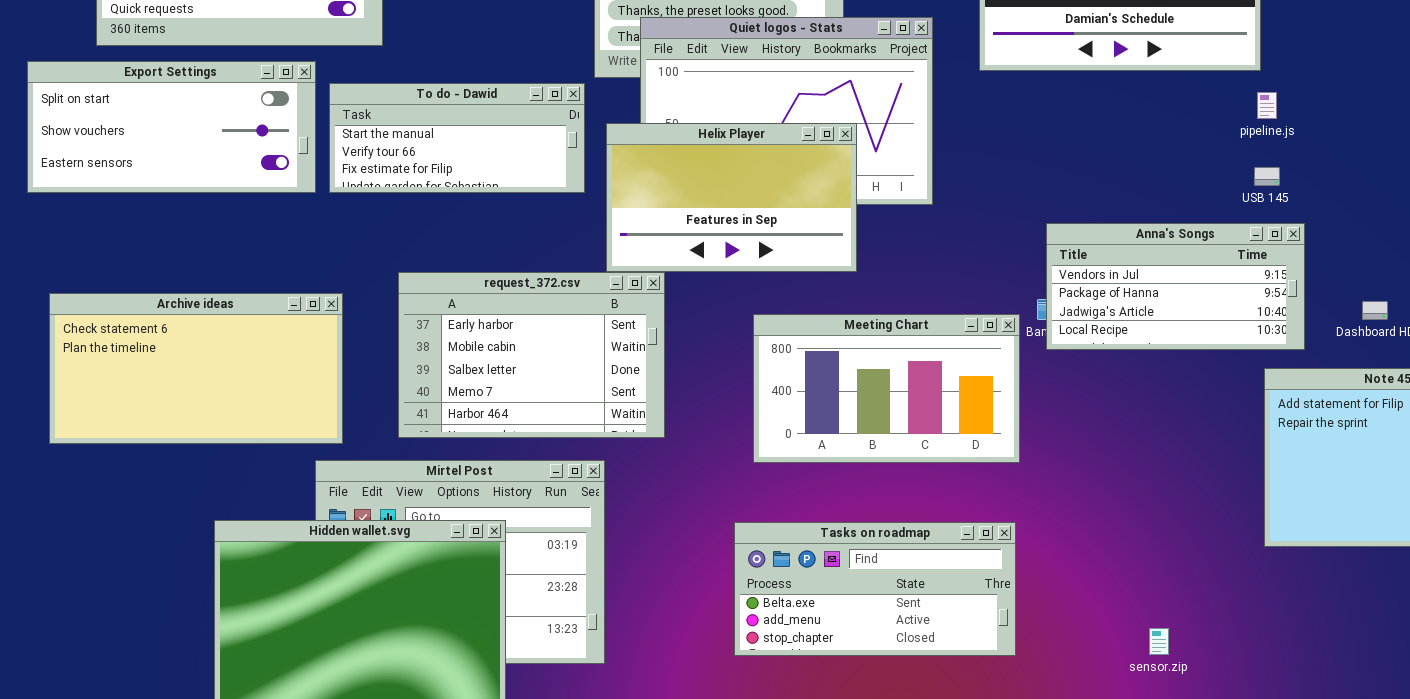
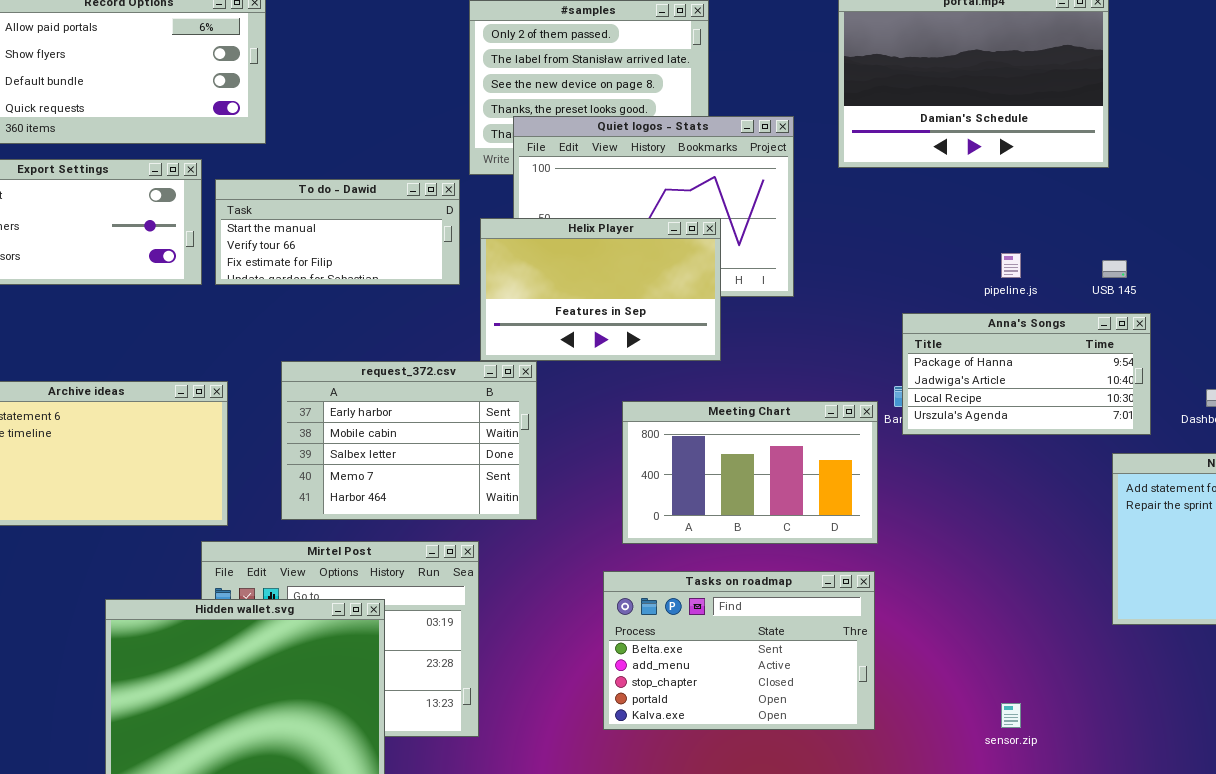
pipeline.js: [1257,92,1277,119] -> [1001,253,1021,278], moved
Anna's Songs: [1046,223,1305,350] -> [902,313,1151,435], scrolled down 1 row
Tasks on roadmap: [734,522,1016,656] -> [603,571,875,730], resized

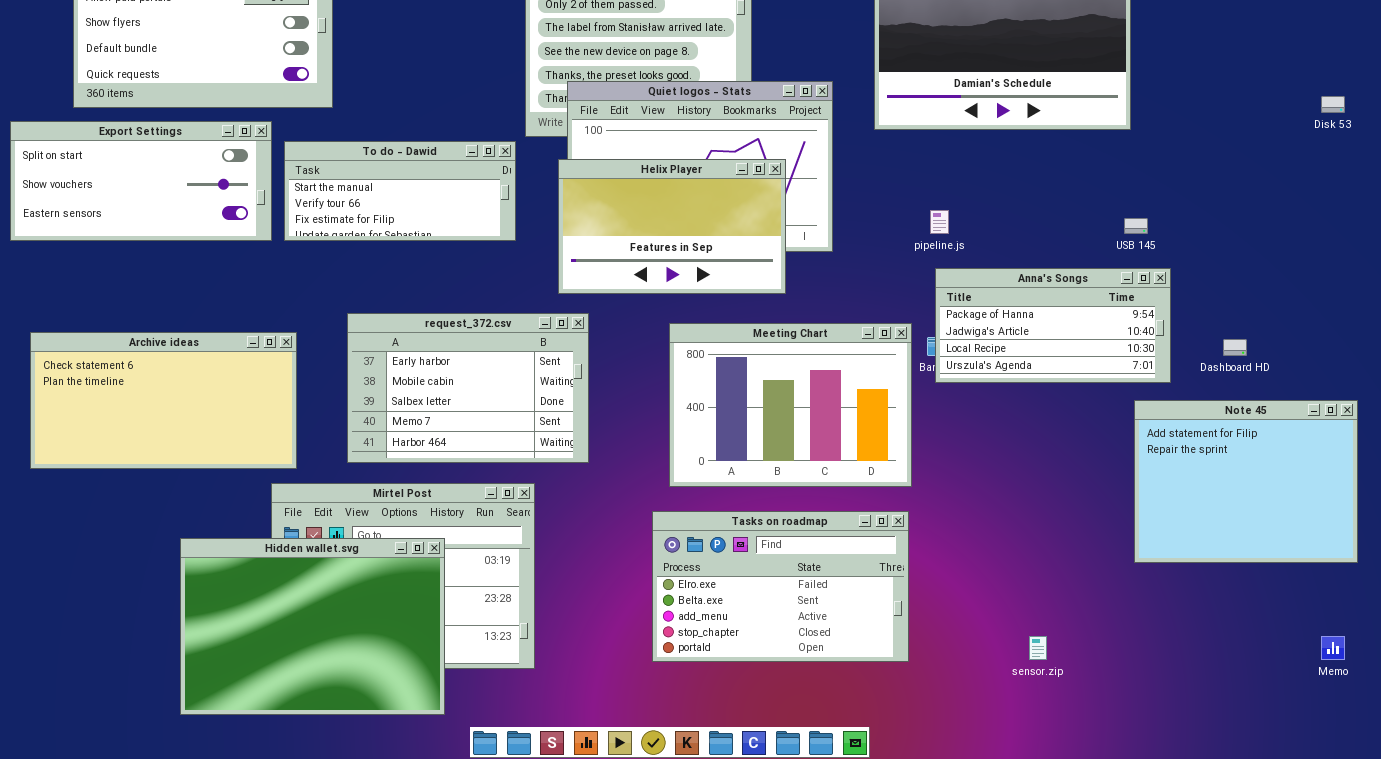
Helix Player: [480,218,721,361] -> [558,159,786,294], moved
pipeline.js: [1001,253,1021,278] -> [930,210,949,234], moved
Meeting Chart: [622,401,878,544] -> [669,323,912,487], resized
Tasks on roadmap: [603,571,875,730] -> [652,511,909,662], scrolled up 1 row

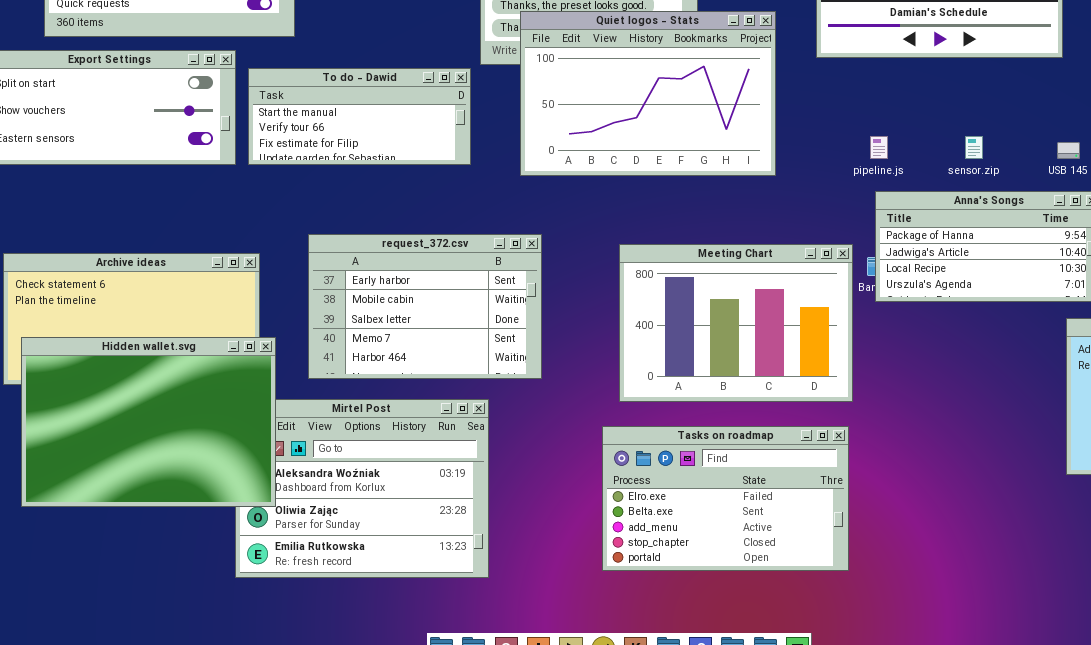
Helix Player: [558,159,786,294] -> none, closed
Hidden wallet.svg: [180,538,445,715] -> [21,337,276,507], moved
sensor.zip: [1029,636,1047,660] -> [965,136,983,159], moved

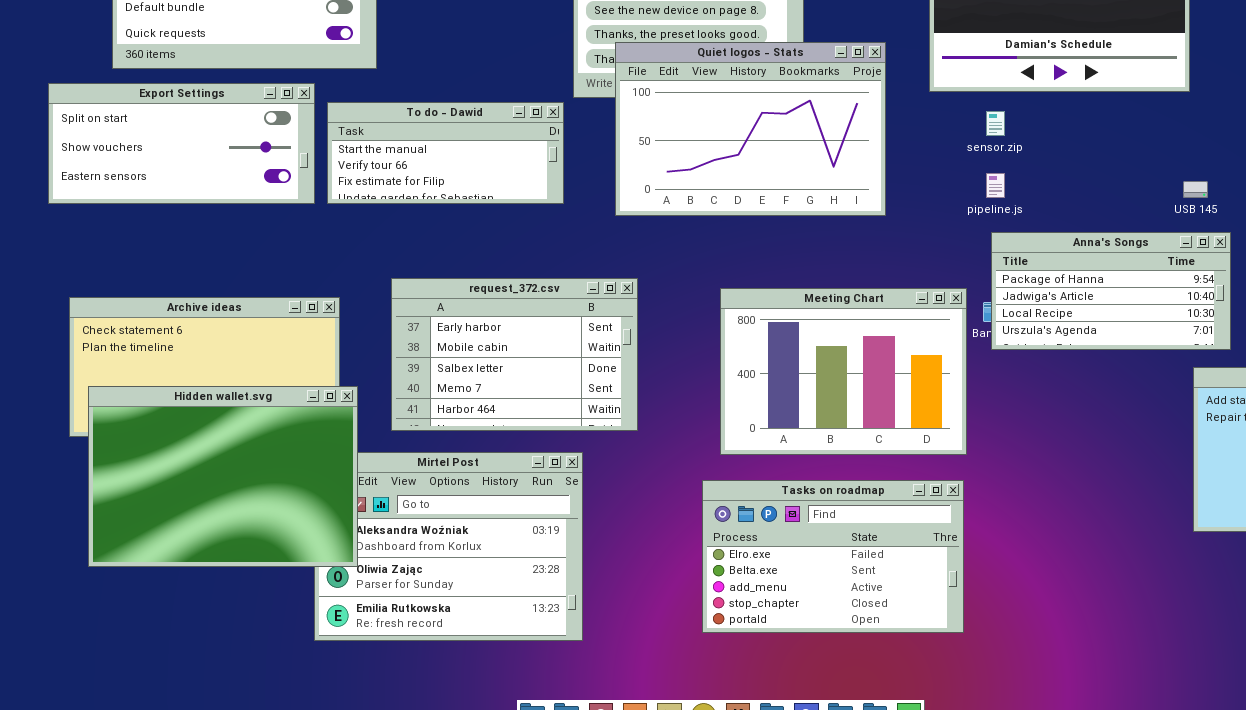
sensor.zip: [965,136,983,159] -> [986,111,1005,136], moved

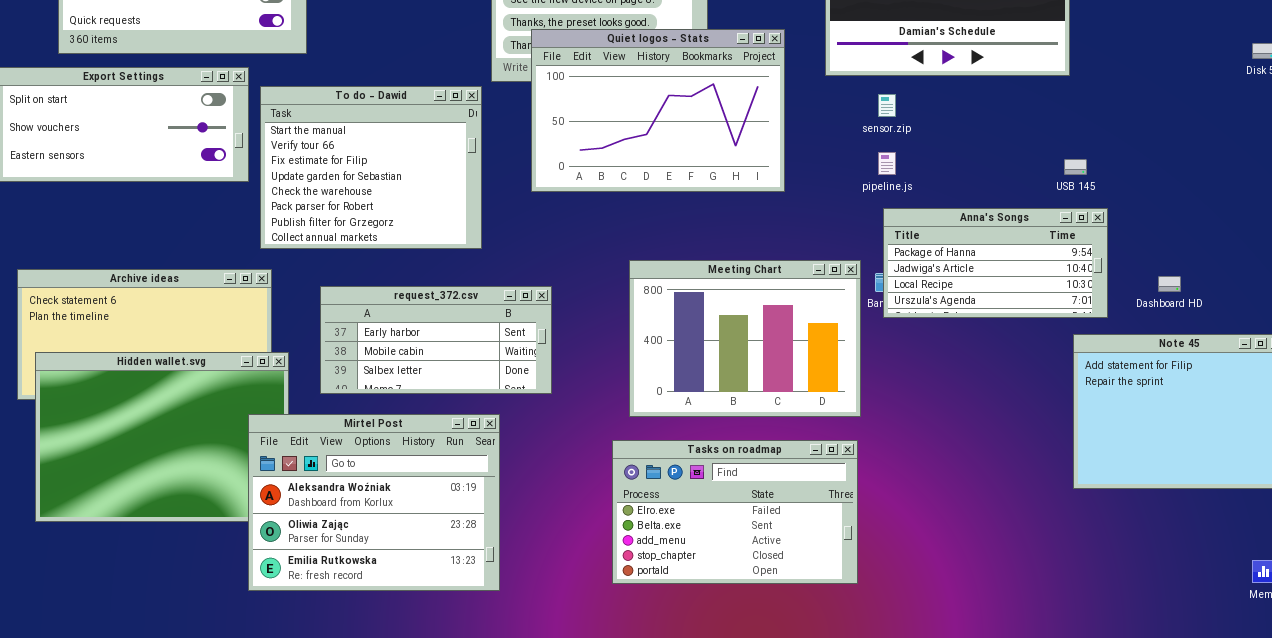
To do - Dawid: [327,102,564,204] -> [260,86,482,249], resized
request_372.csv: [391,278,638,431] -> [320,286,552,394], resized
Mirtel Post: [314,452,583,641] -> [248,414,500,591], raised

